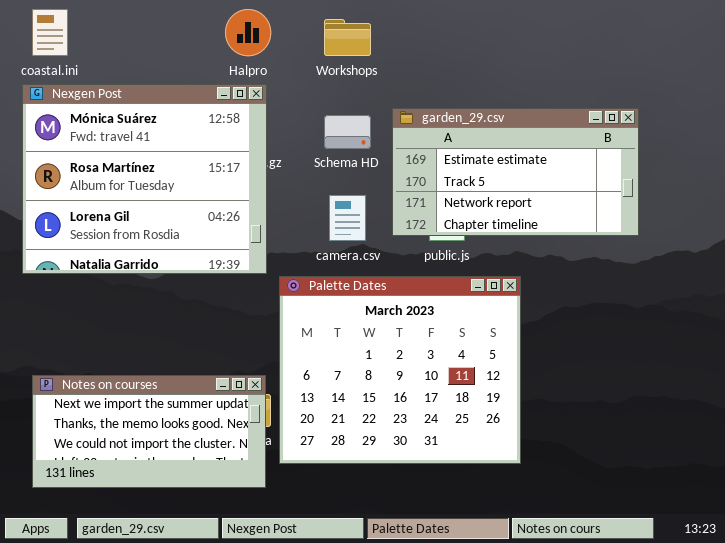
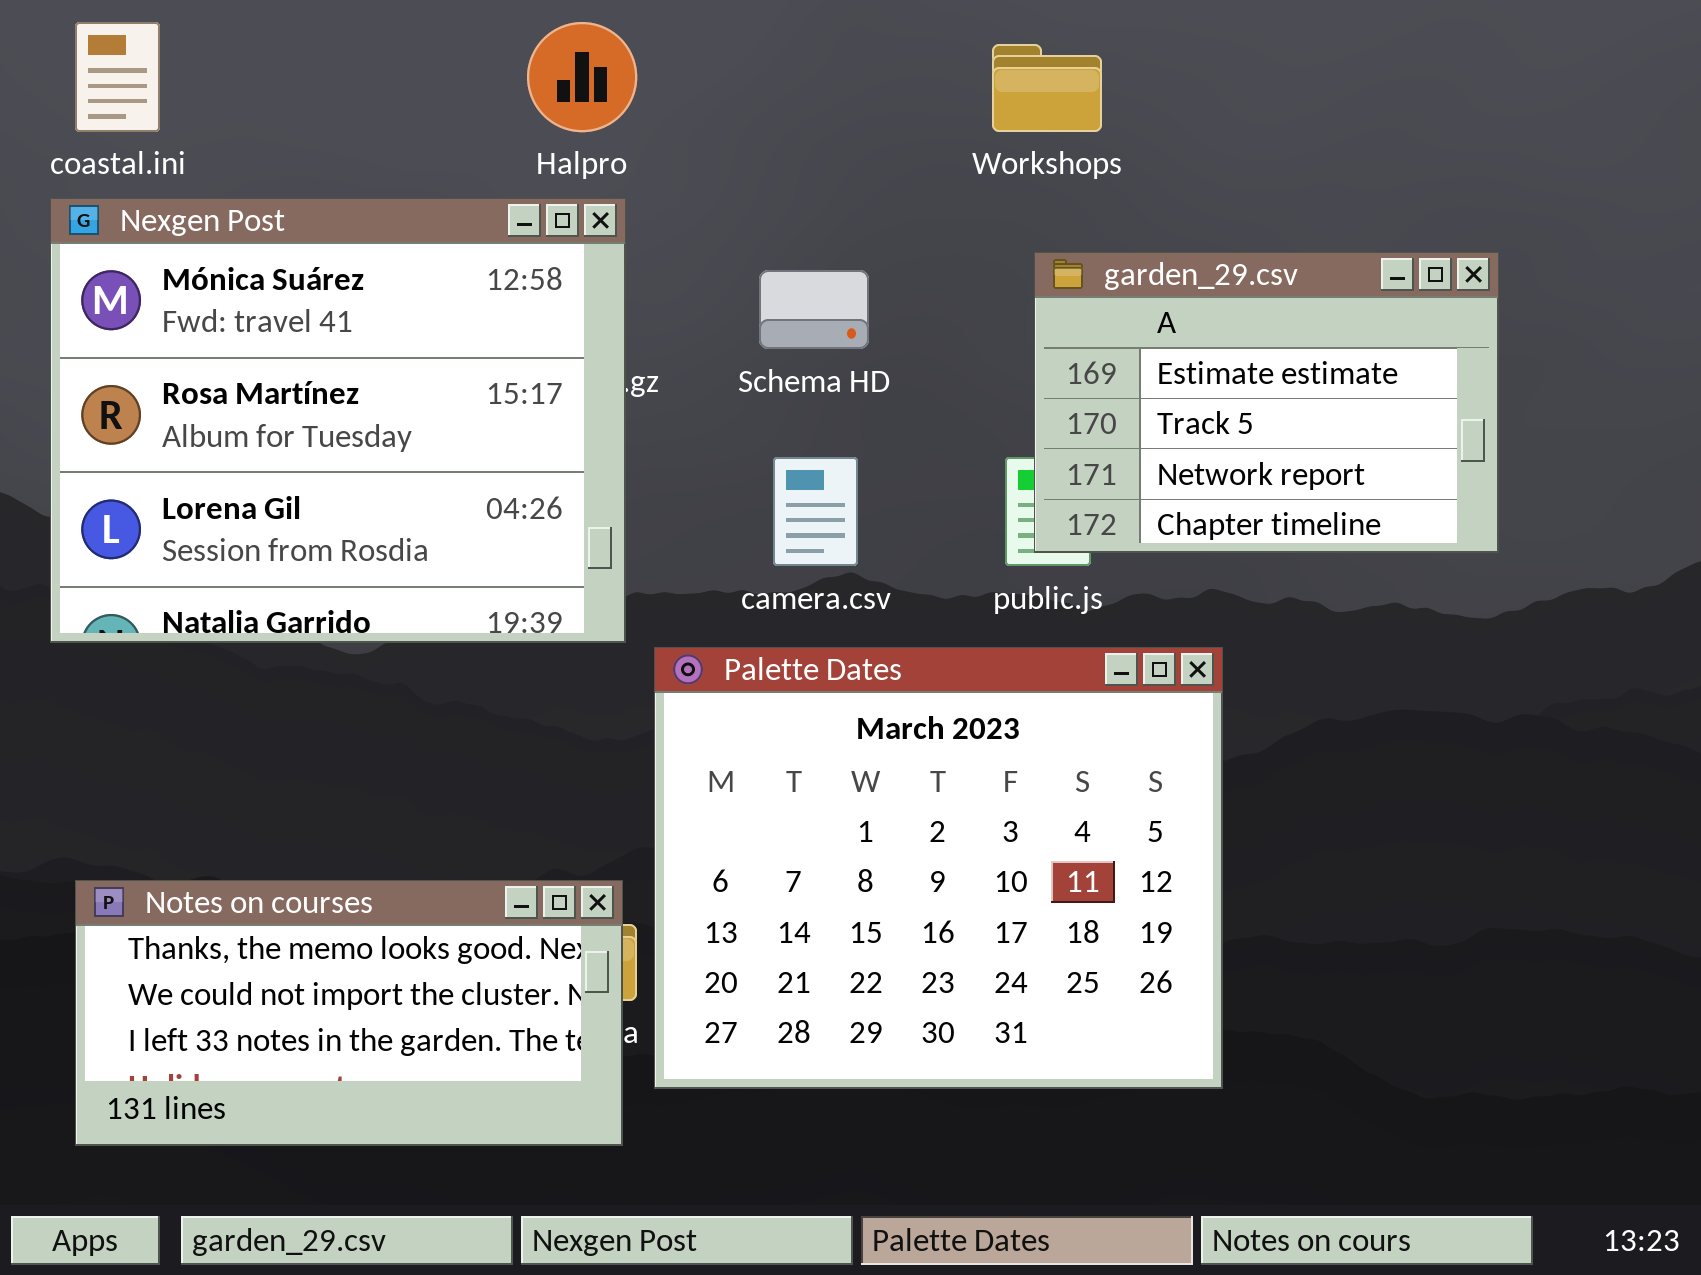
Workshops: [324,19,371,56] -> [992,44,1102,132], moved
garden_29.csv: [392,108,639,236] -> [1034,252,1499,553], resized
Notes on courses: [32,375,266,488] -> [75,880,623,1146], scrolled down 1 row

